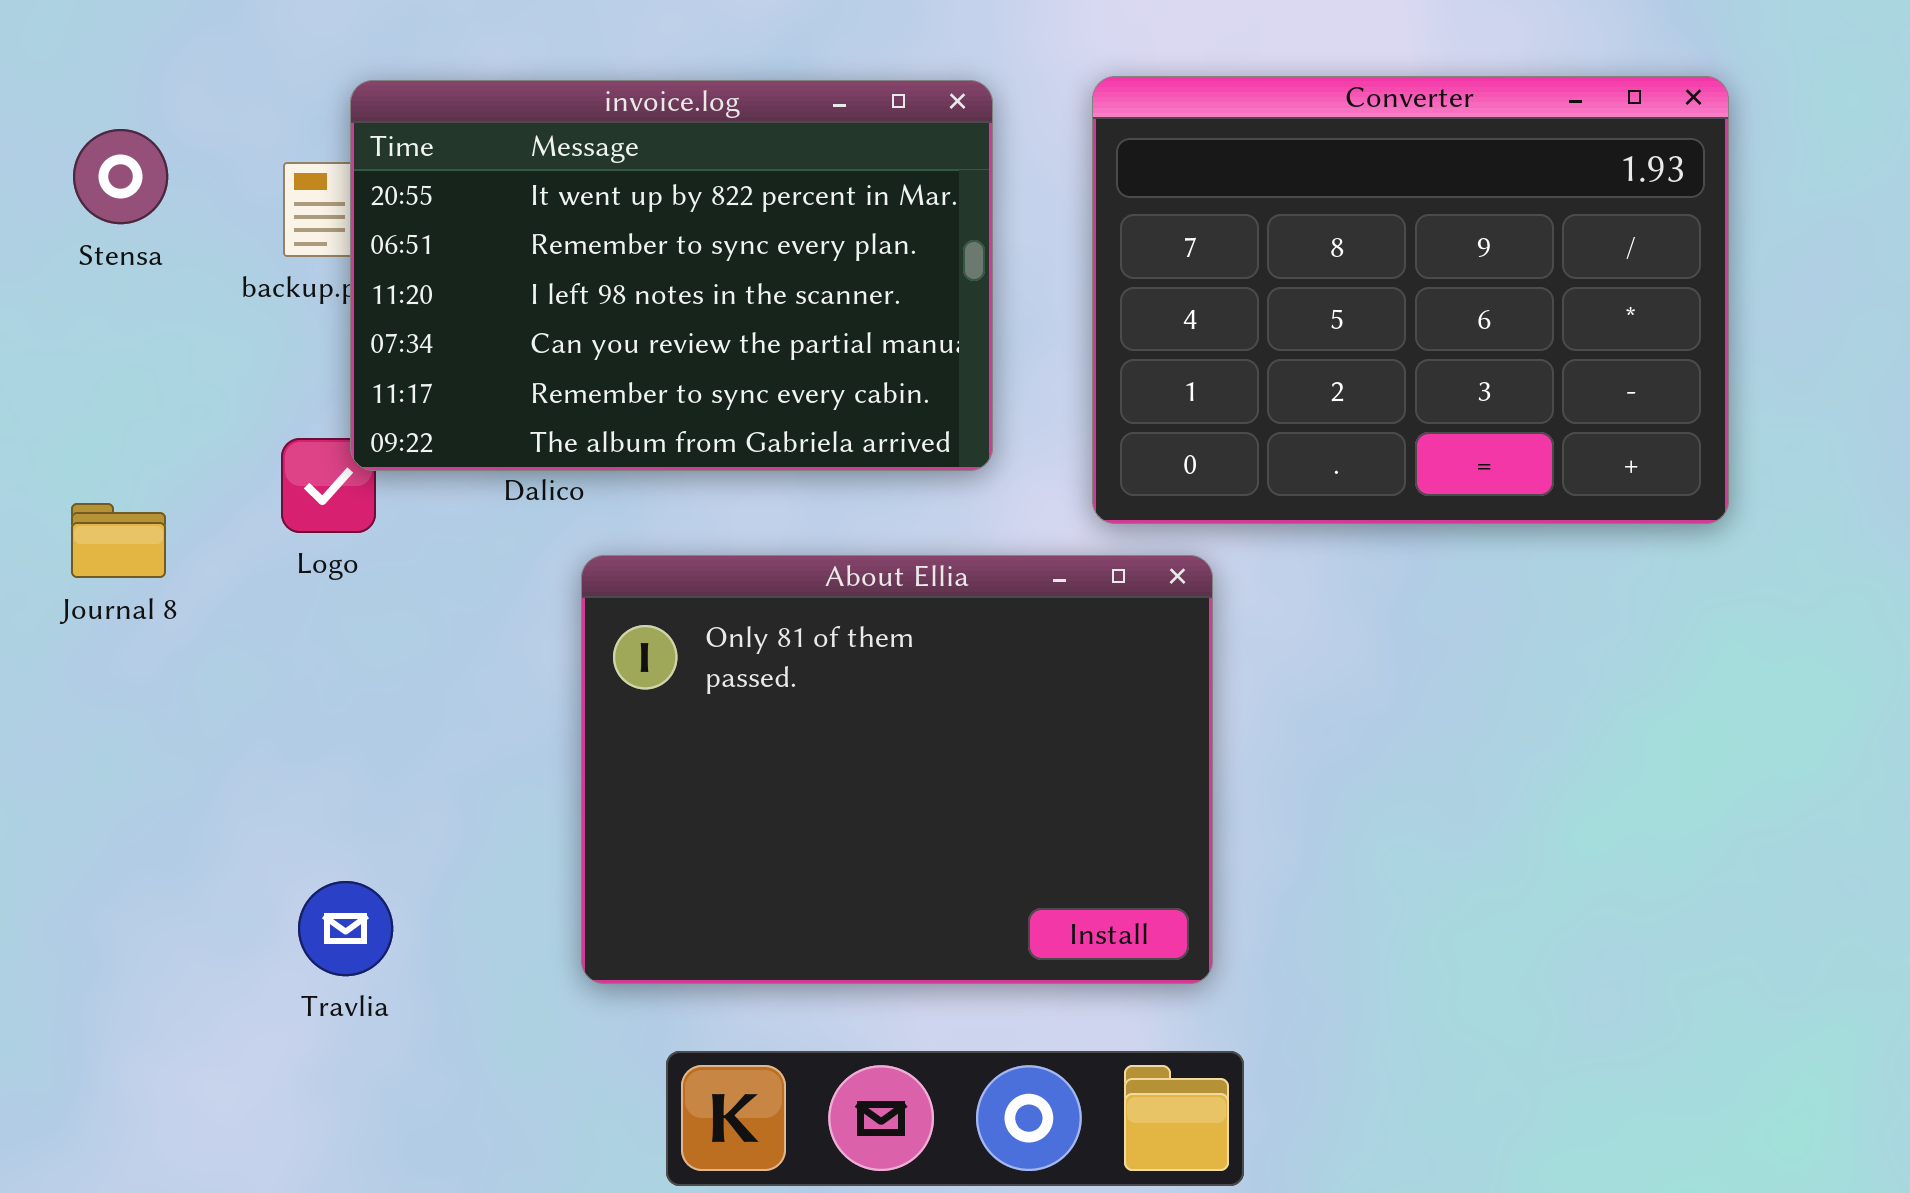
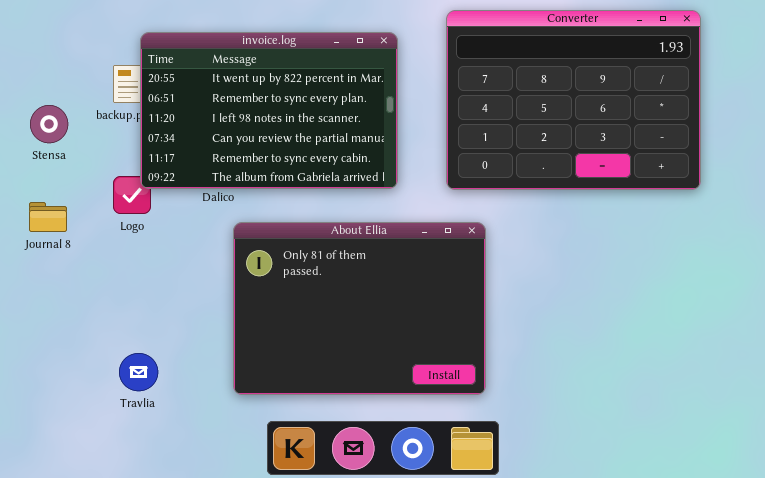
Converter: [1092,76,1729,524] -> [446,10,701,190], moved
Stensa: [73,129,168,224] -> [30,105,68,143], moved

